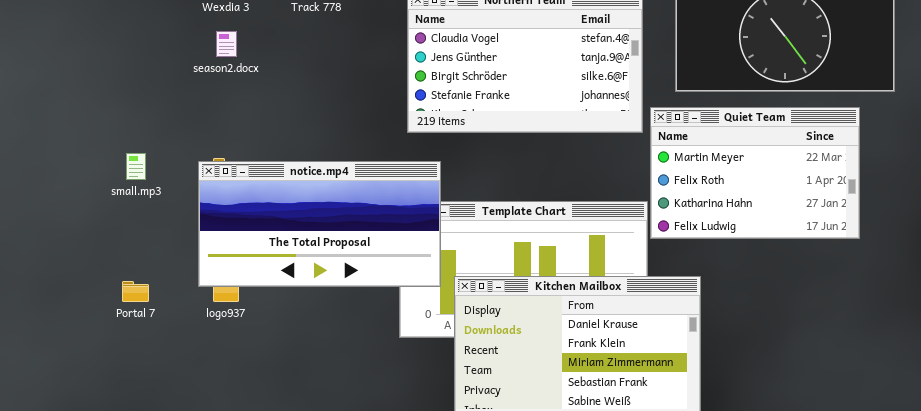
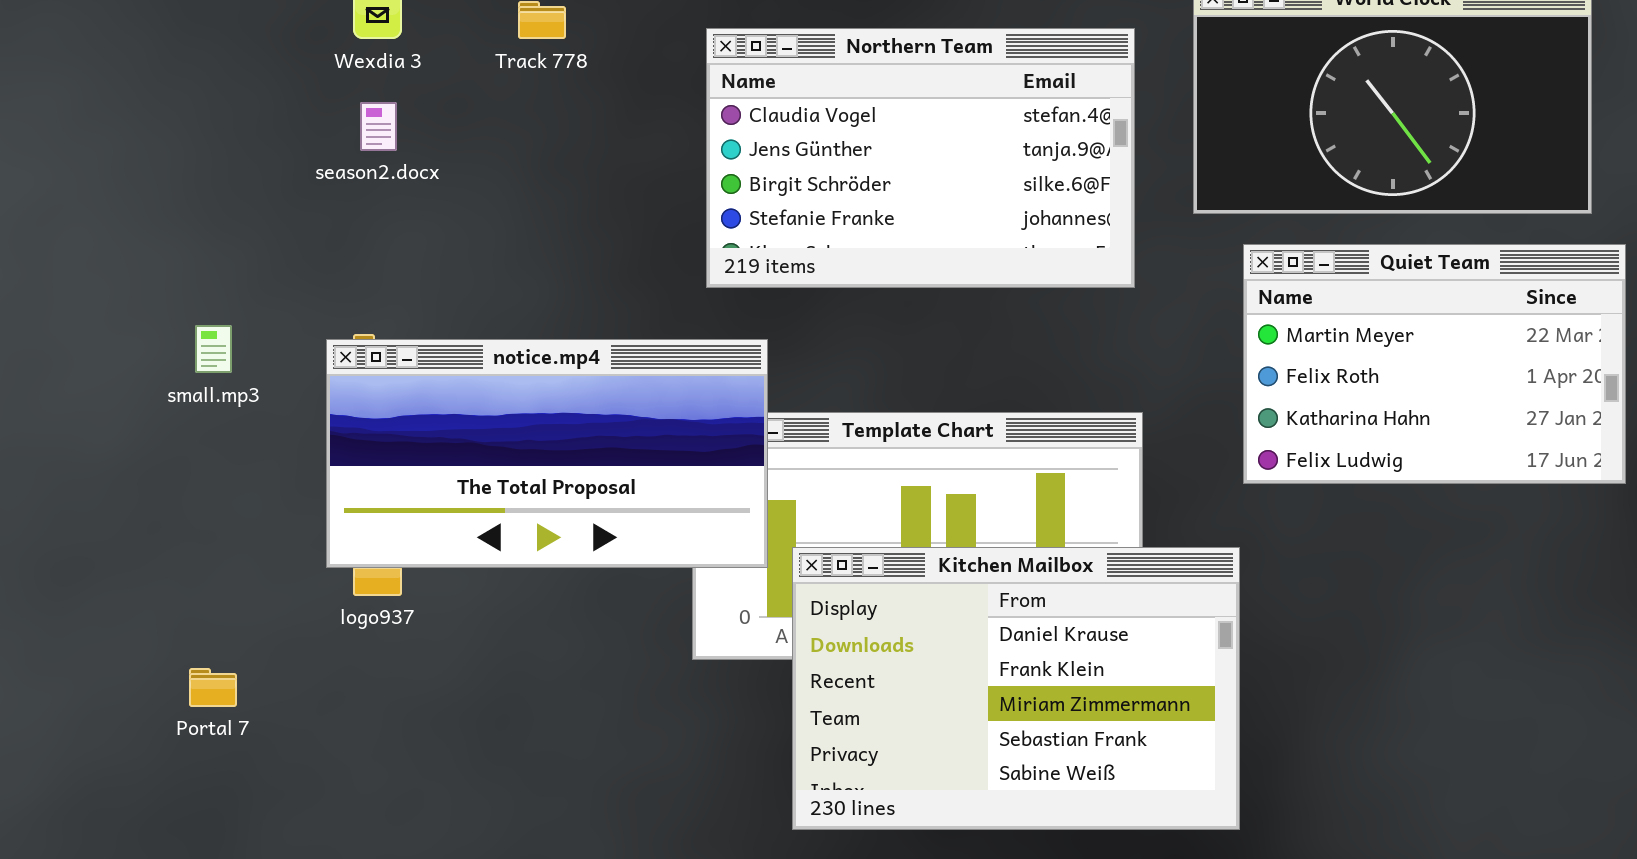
Quiet Team: [650,107,860,239] -> [1243,244,1626,484], moved
Portal 7: [122,281,149,302] -> [189,668,237,707], moved

